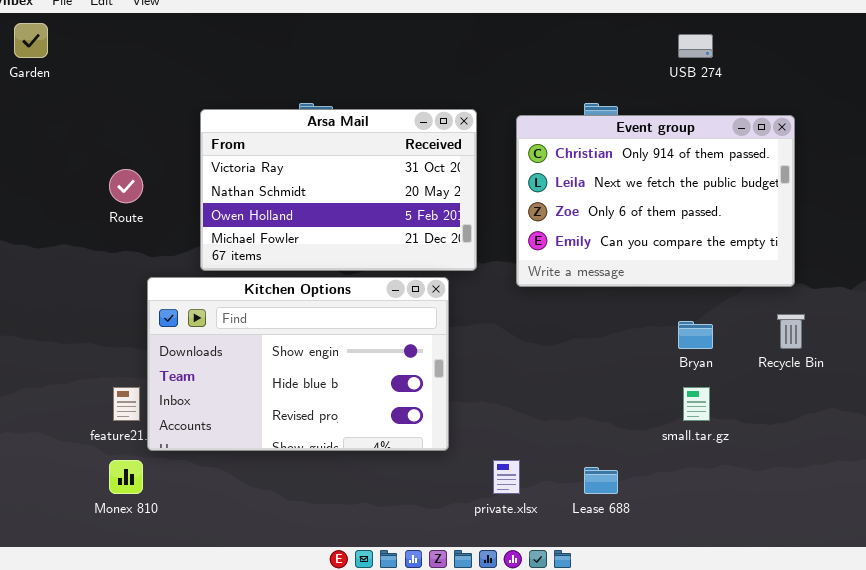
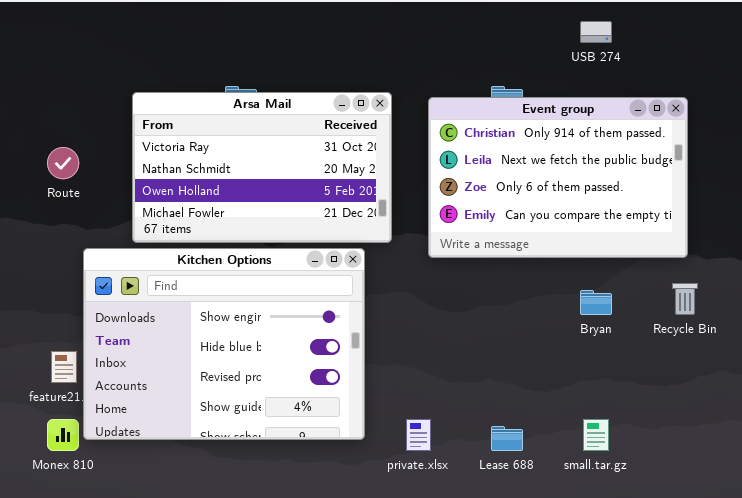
Kitchen Options: [147,277,449,451] -> [83,248,365,440], resized
small.tar.gz: [683,387,710,421] -> [583,419,609,451], moved

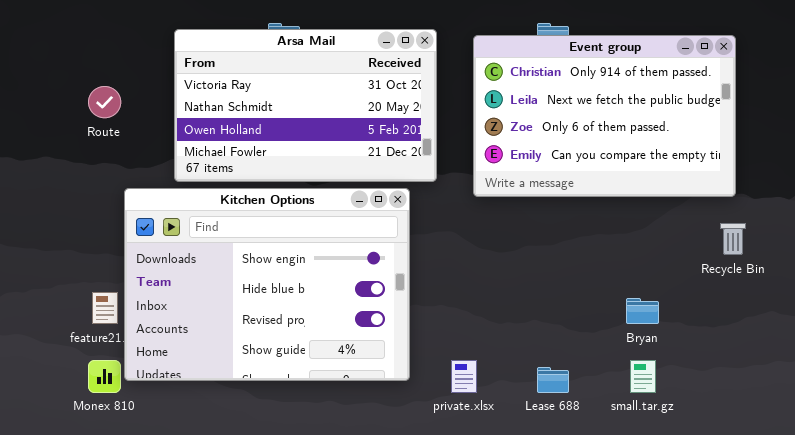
Bryan: [580,290,612,315] -> [626,298,659,324], moved

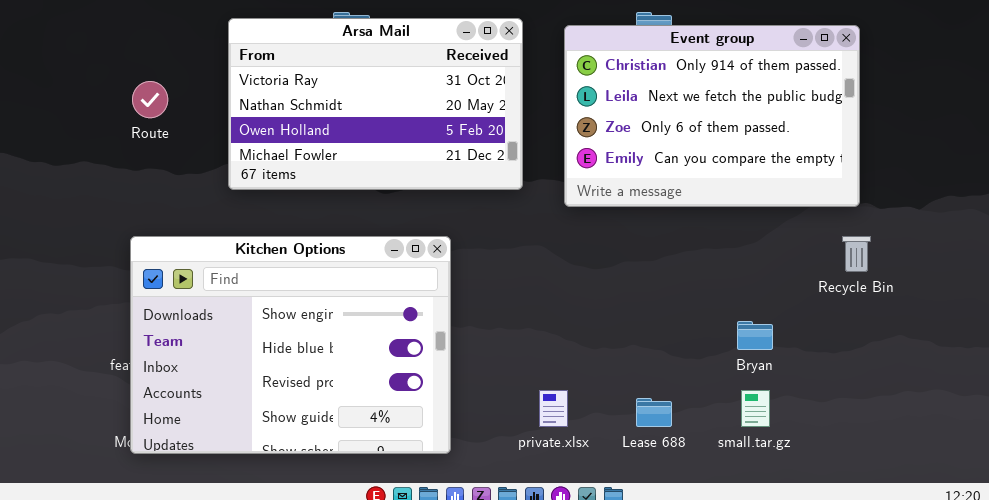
Kitchen Options: [124,188,410,381] -> [130,236,451,454], moved

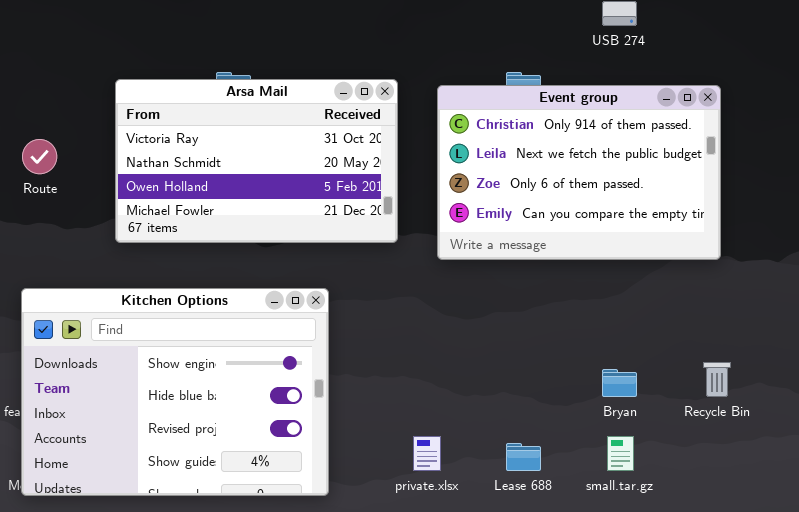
Recycle Bin: [842,236,871,272] -> [703,362,731,397], moved

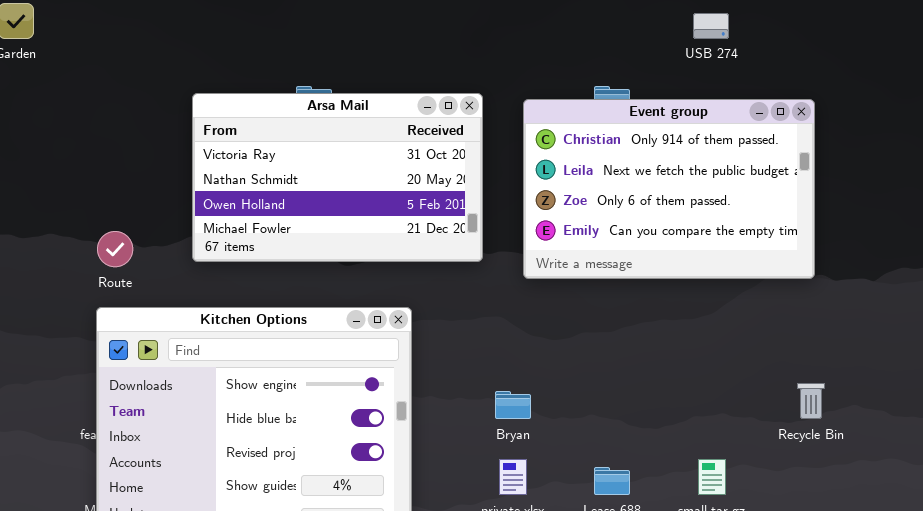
Route: [22,139,57,174] -> [97,231,133,267], moved
Bryan: [602,369,637,397] -> [495,391,531,419], moved

